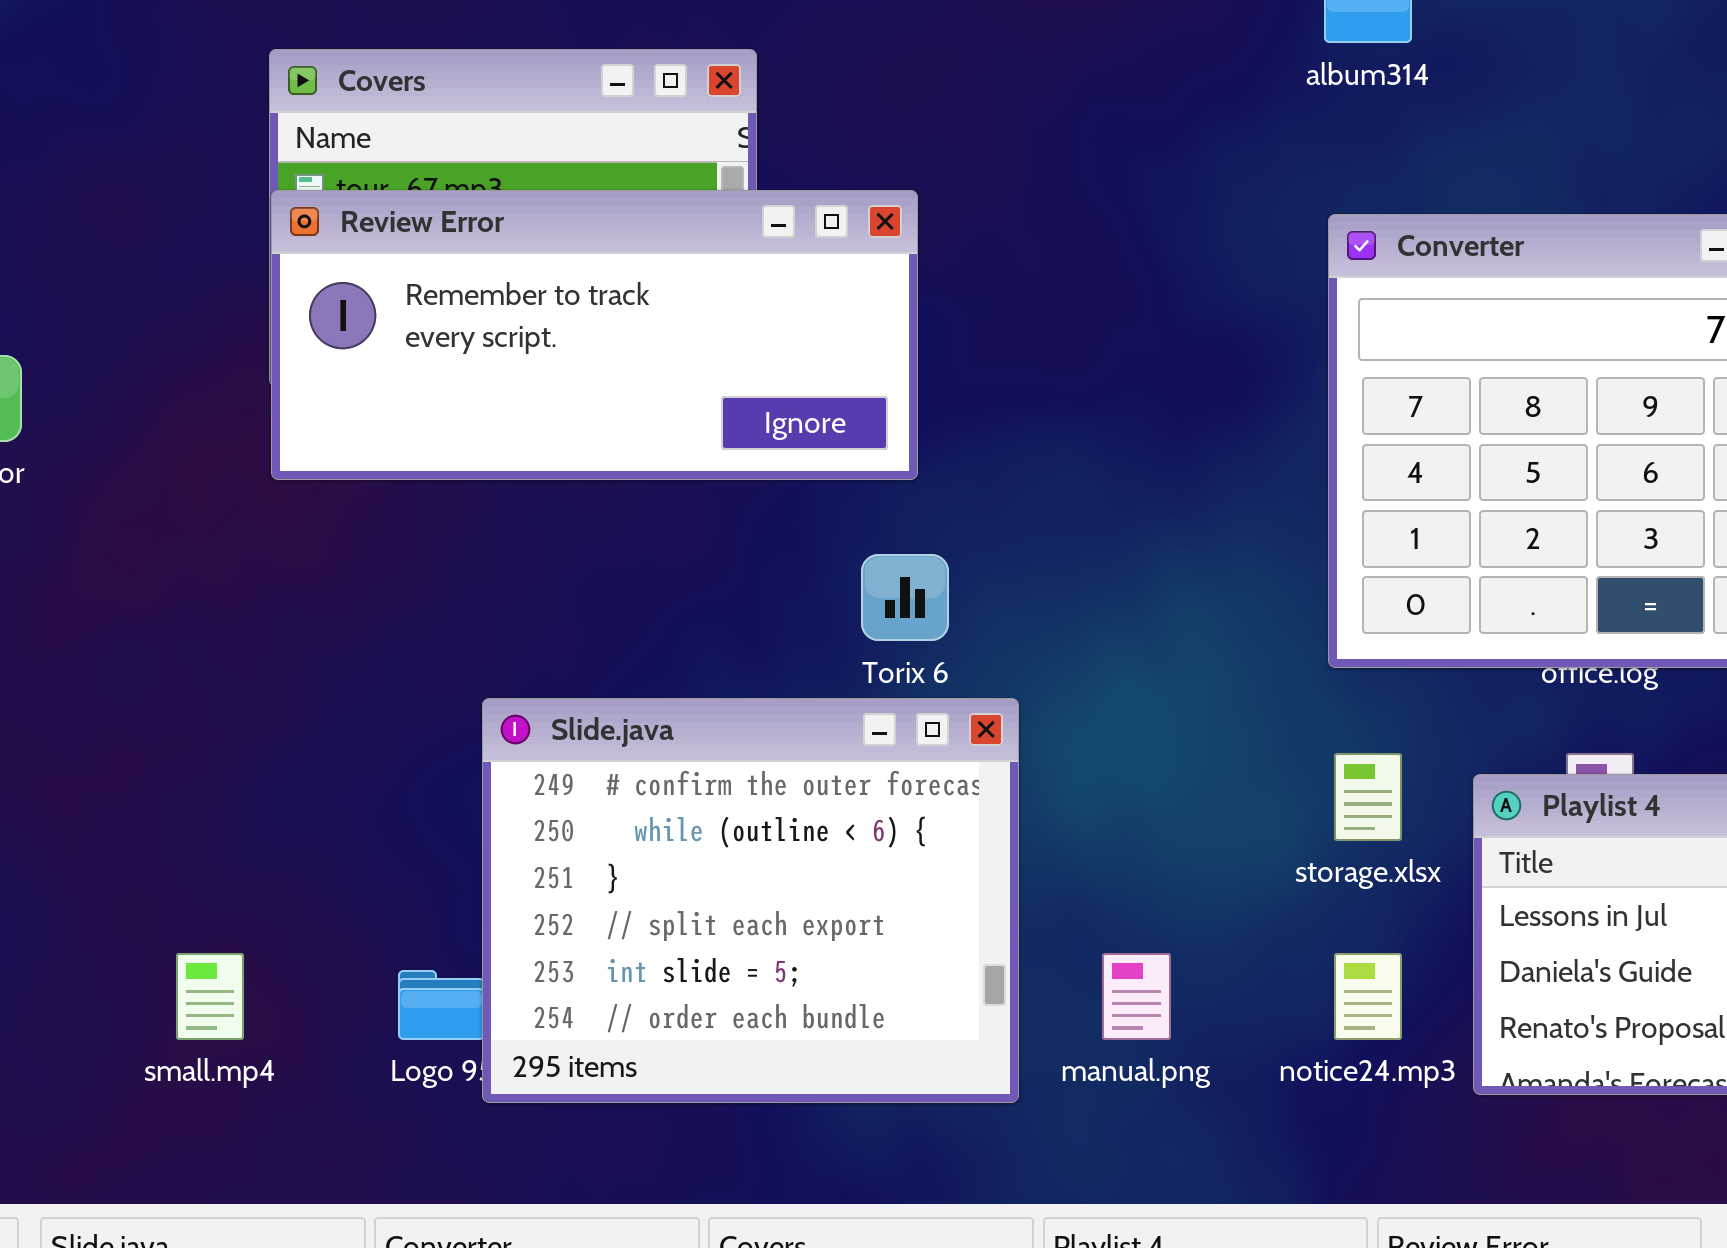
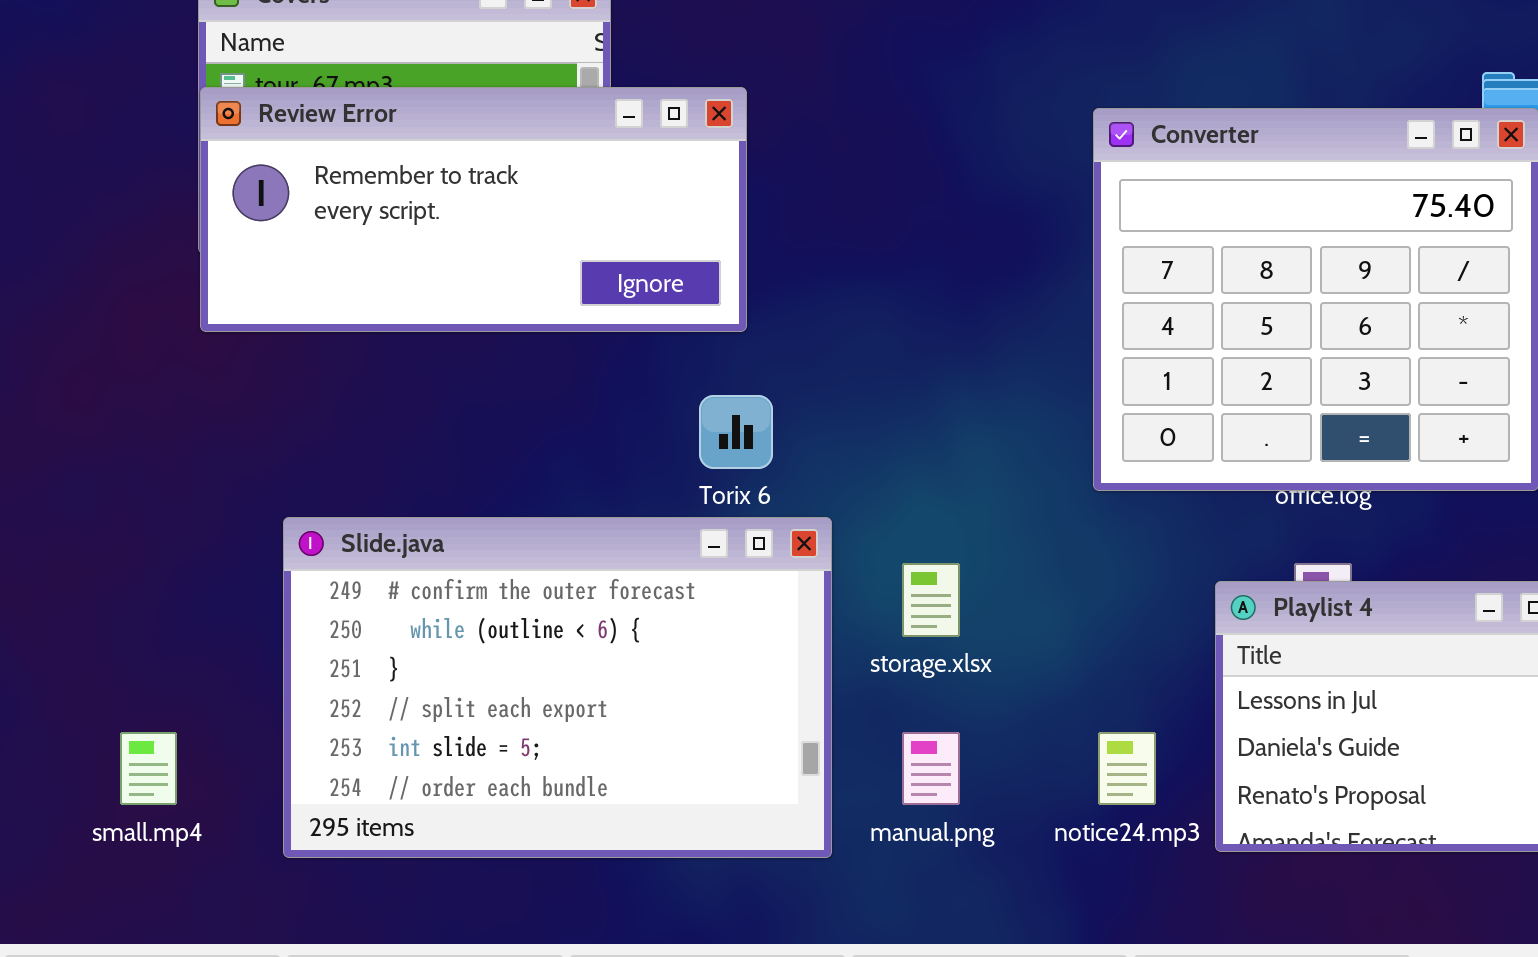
Slide.java: [482,698,1019,1103] -> [283,517,832,858], resized
storage.xlsx: [1334,753,1402,841] -> [902,563,960,637], moved

